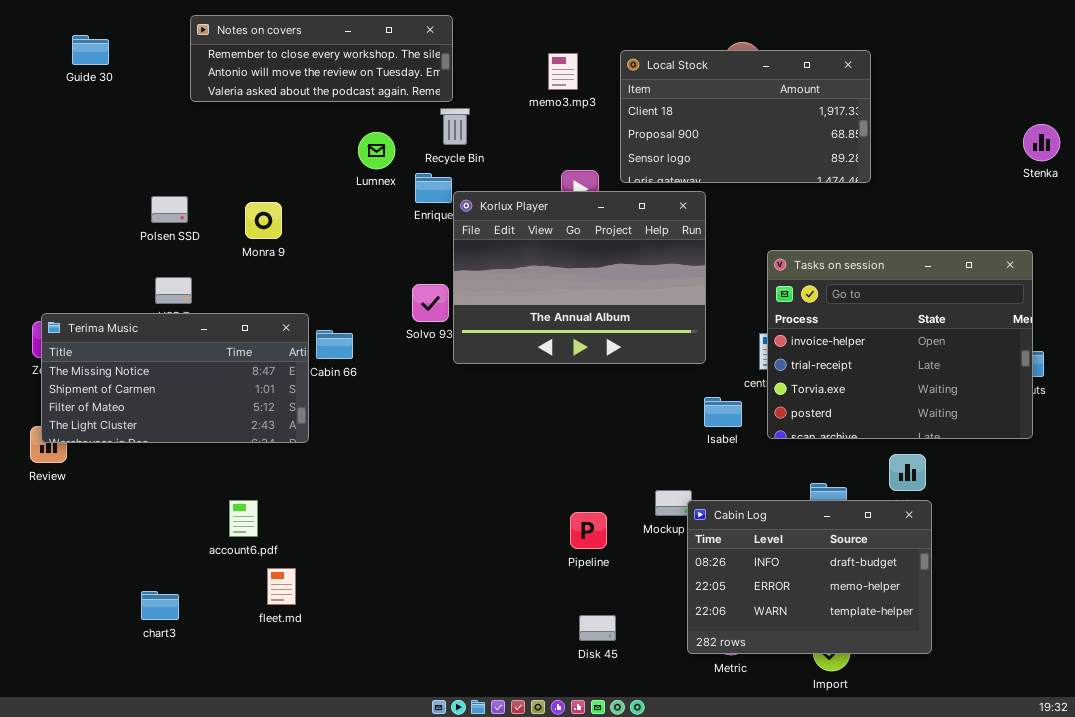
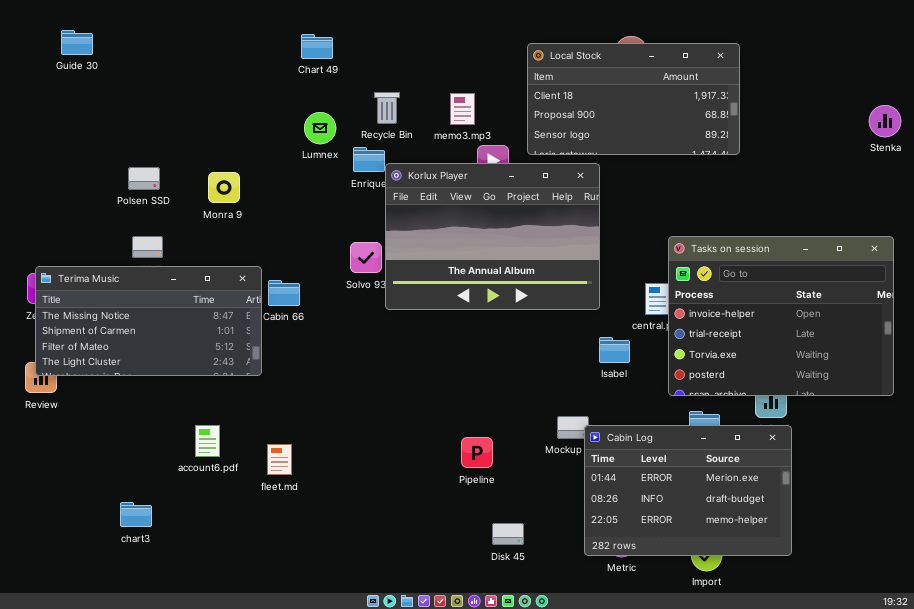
Notes on covers: [190,15,453,102] -> none, closed
memo3.mp3: [548,53,578,90] -> [450,93,475,125], moved
Tasks on session: [767,250,1033,439] -> [668,236,894,396], moved
Cabin Log: [687,500,932,654] -> [584,425,792,556], scrolled up 1 row
Pipeline: [570,512,607,549] -> [461,437,493,468], moved
fleet.md: [267,568,296,605] -> [267,444,292,475], moved

